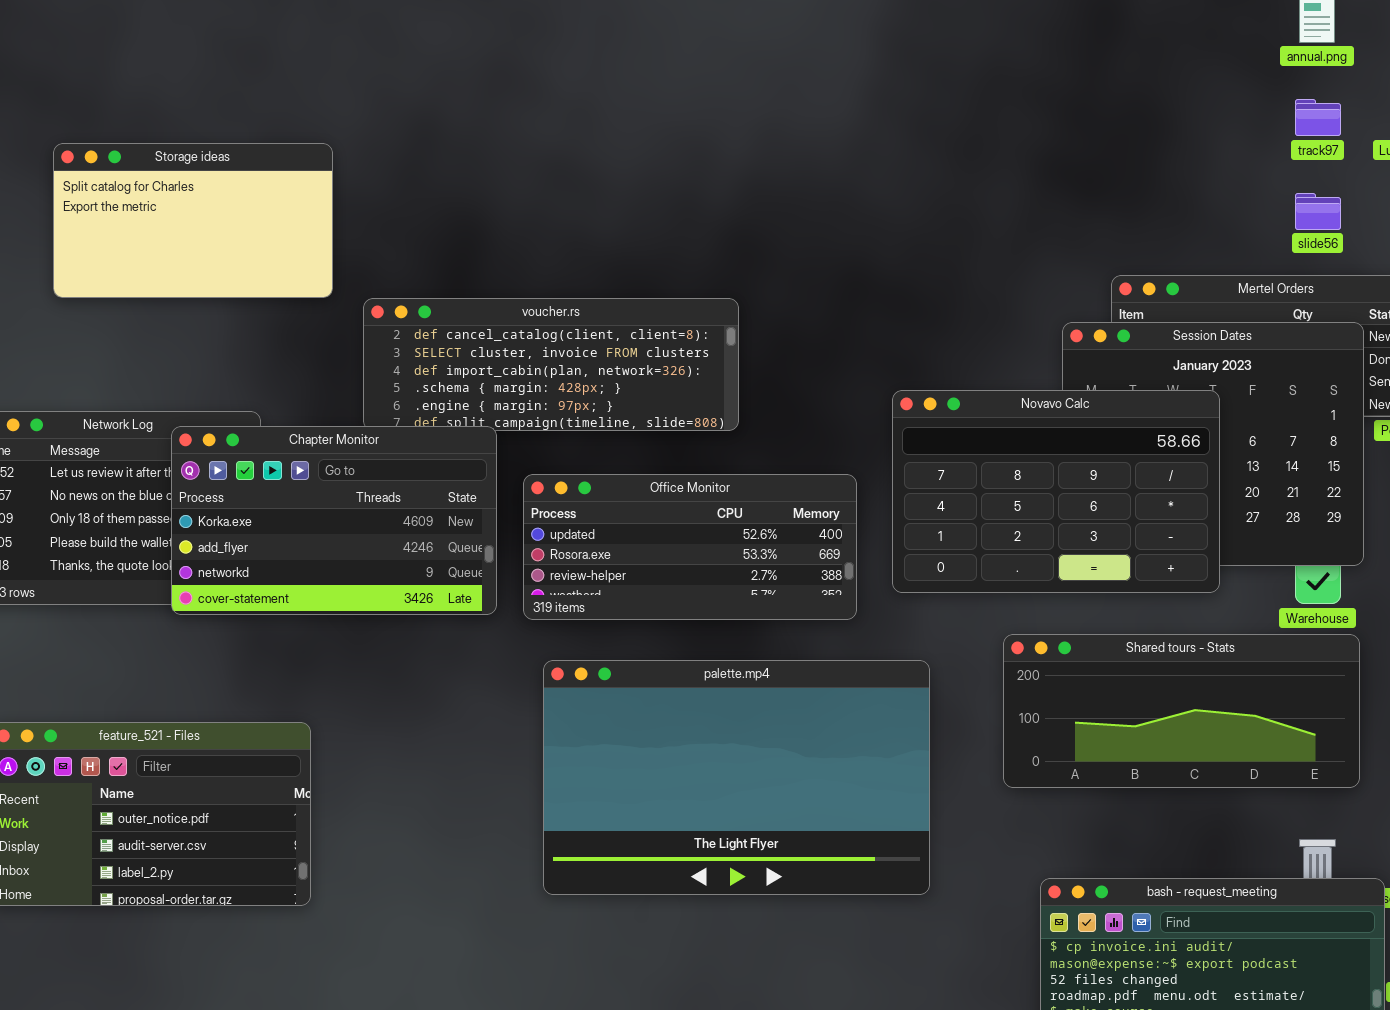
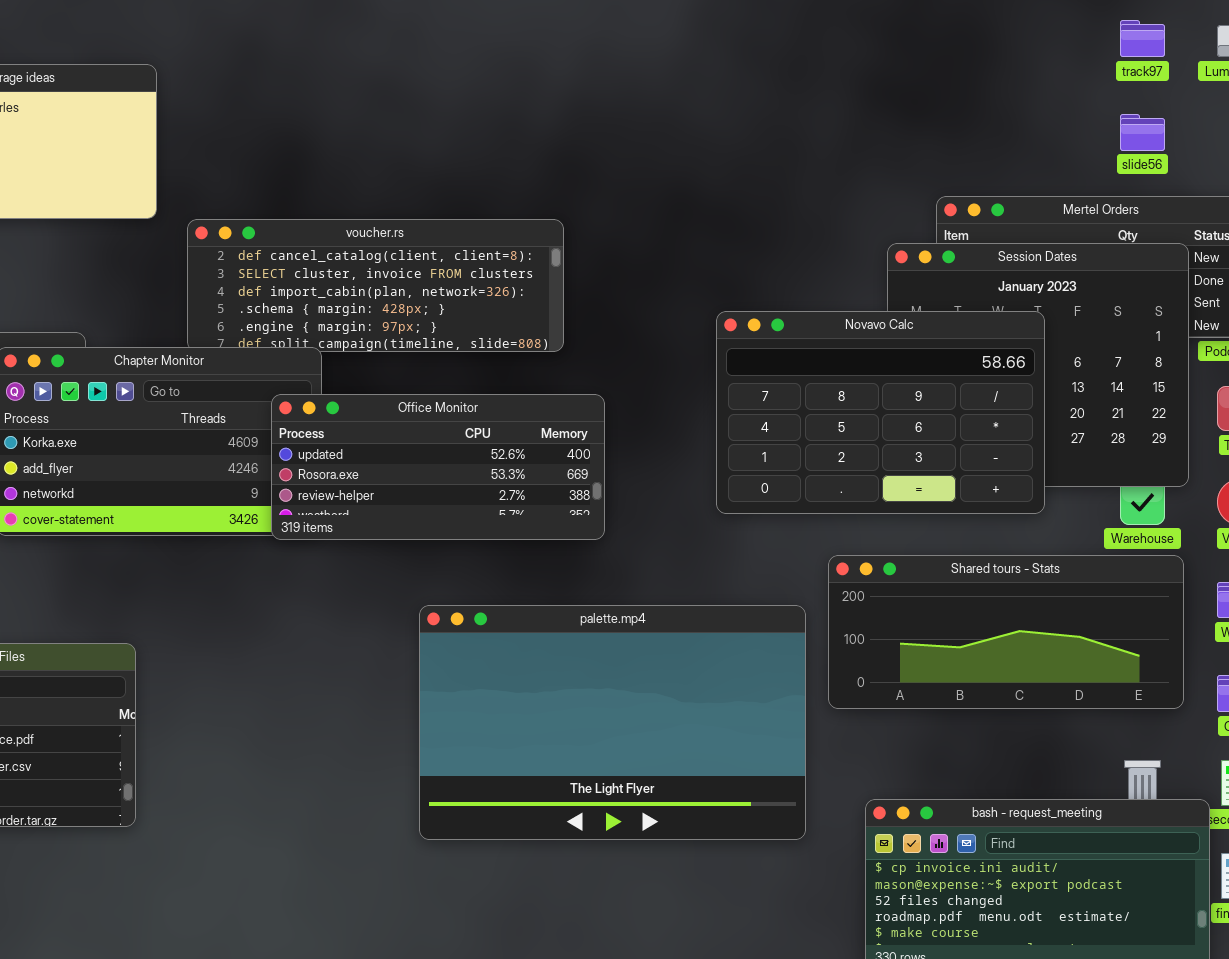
Office Monitor: [523,474,857,620] -> [271,394,605,540], moved
palette.mp4: [543,660,930,895] -> [419,605,806,840], moved

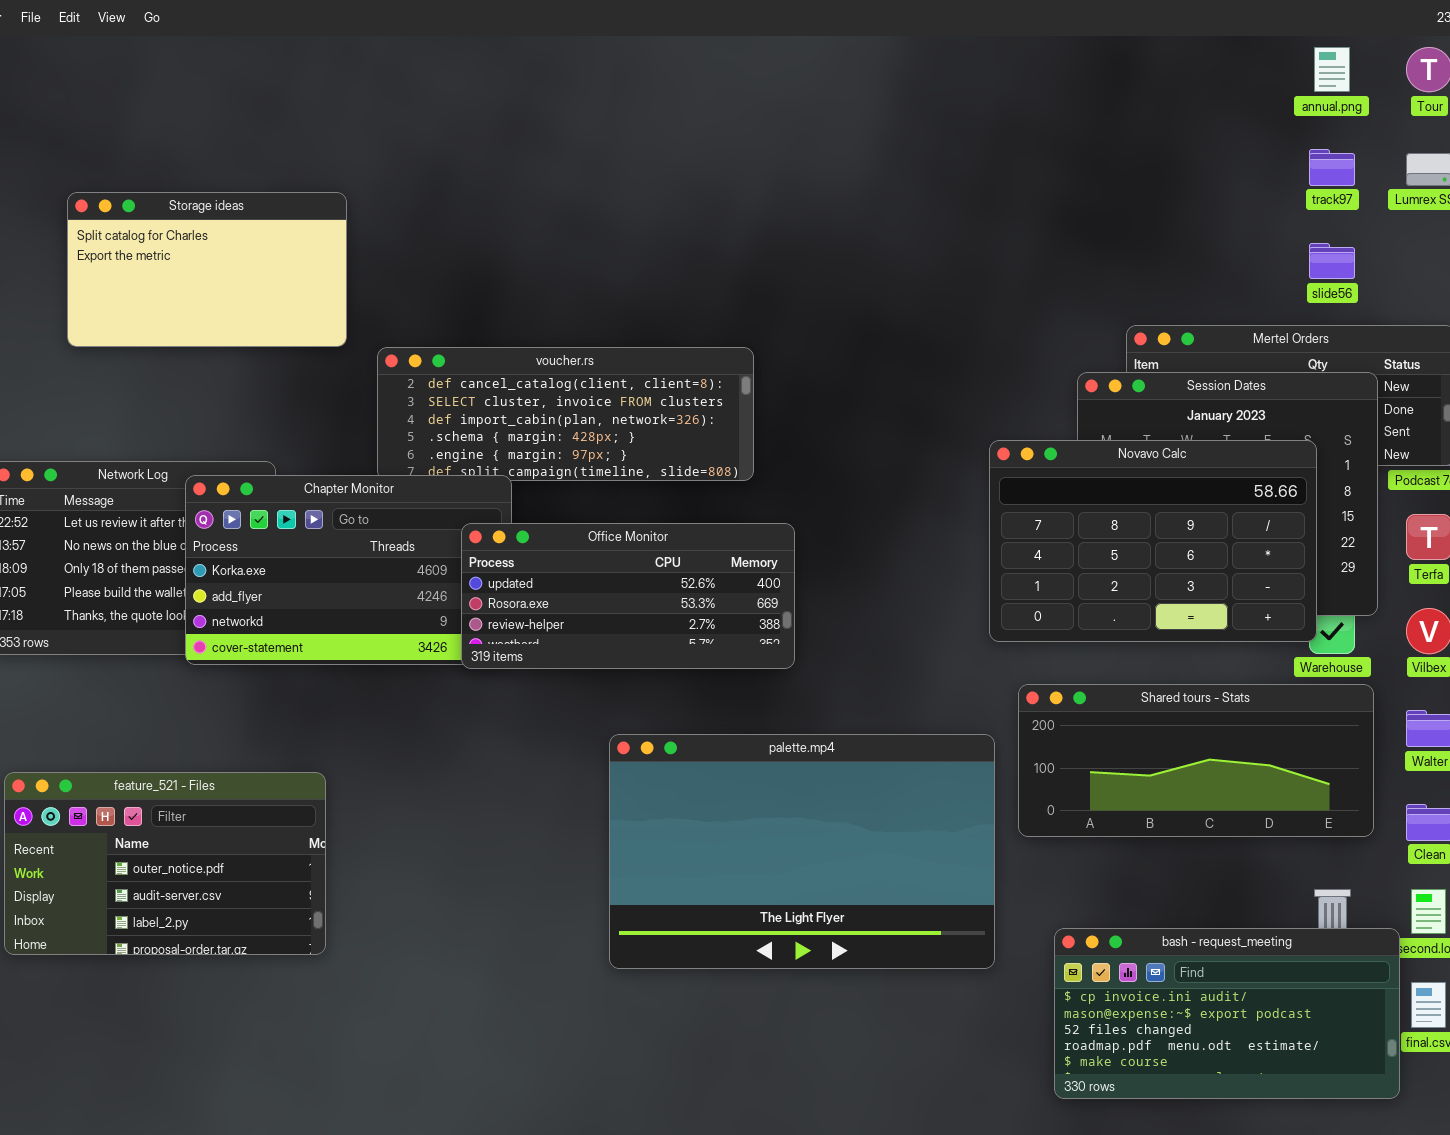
Novavo Calc: [716,311,1045,514] -> [989,440,1317,642], moved

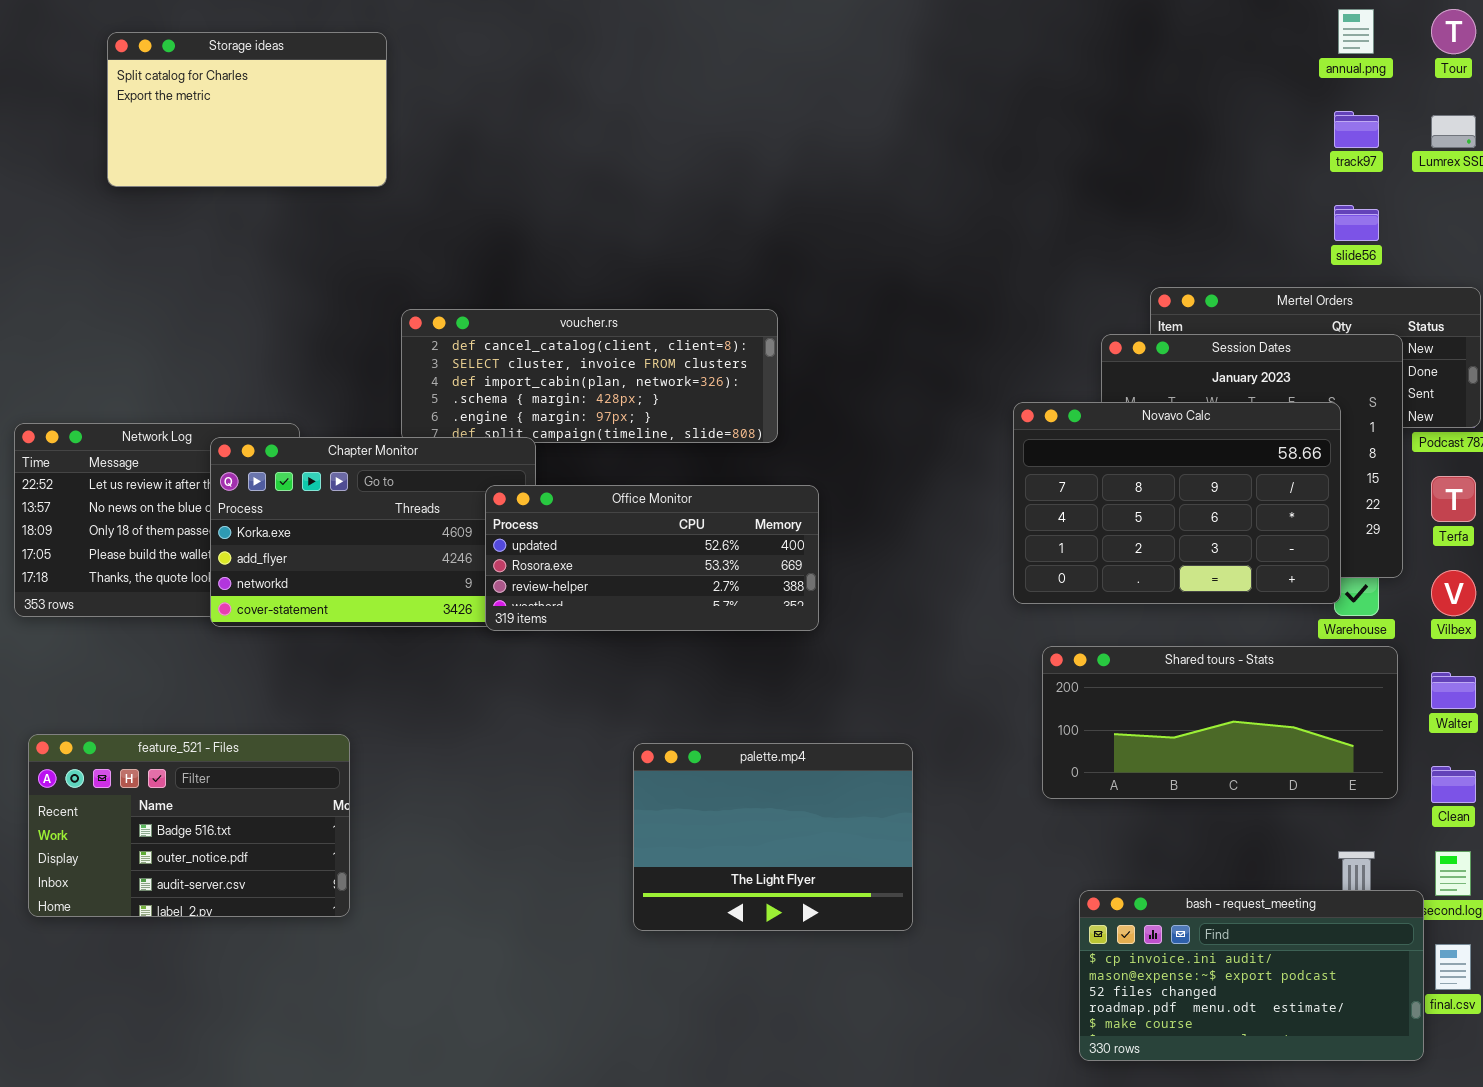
Storage ideas: [67,192,347,347] -> [107,32,387,187], moved
palette.mp4: [609,734,995,969] -> [633,743,913,931], resized
feature_521 - Files: [4,772,326,955] -> [28,734,350,917], scrolled up 1 row

